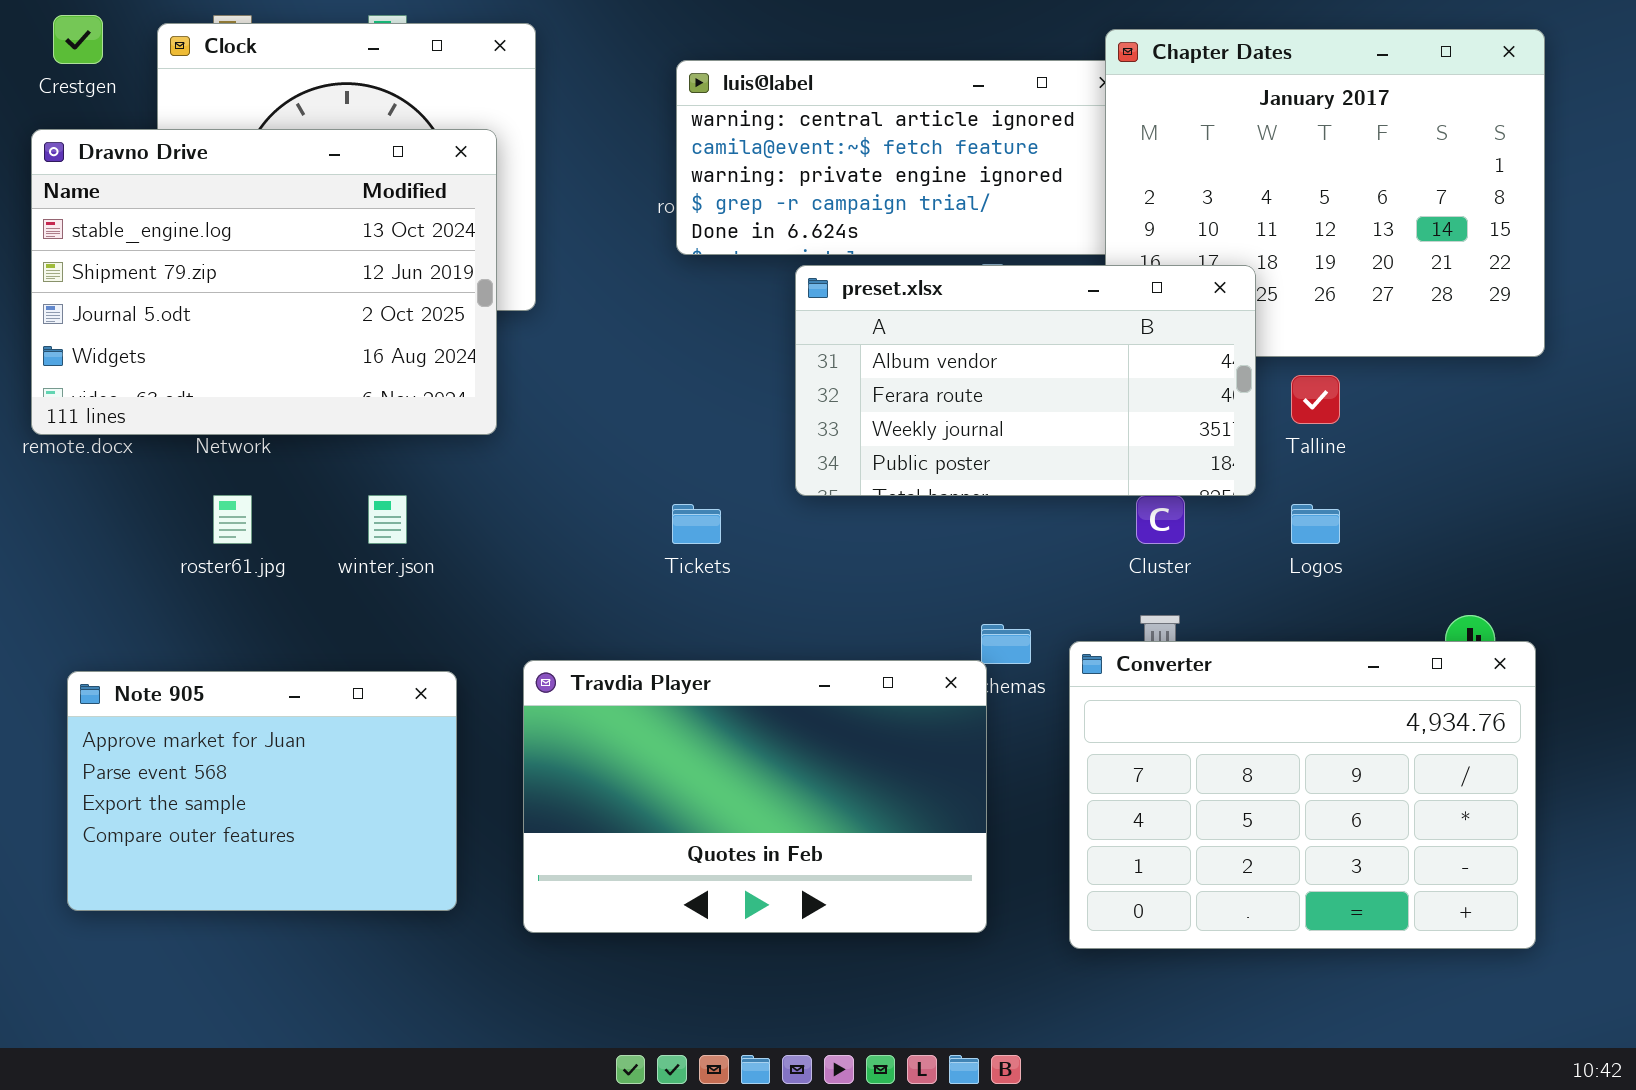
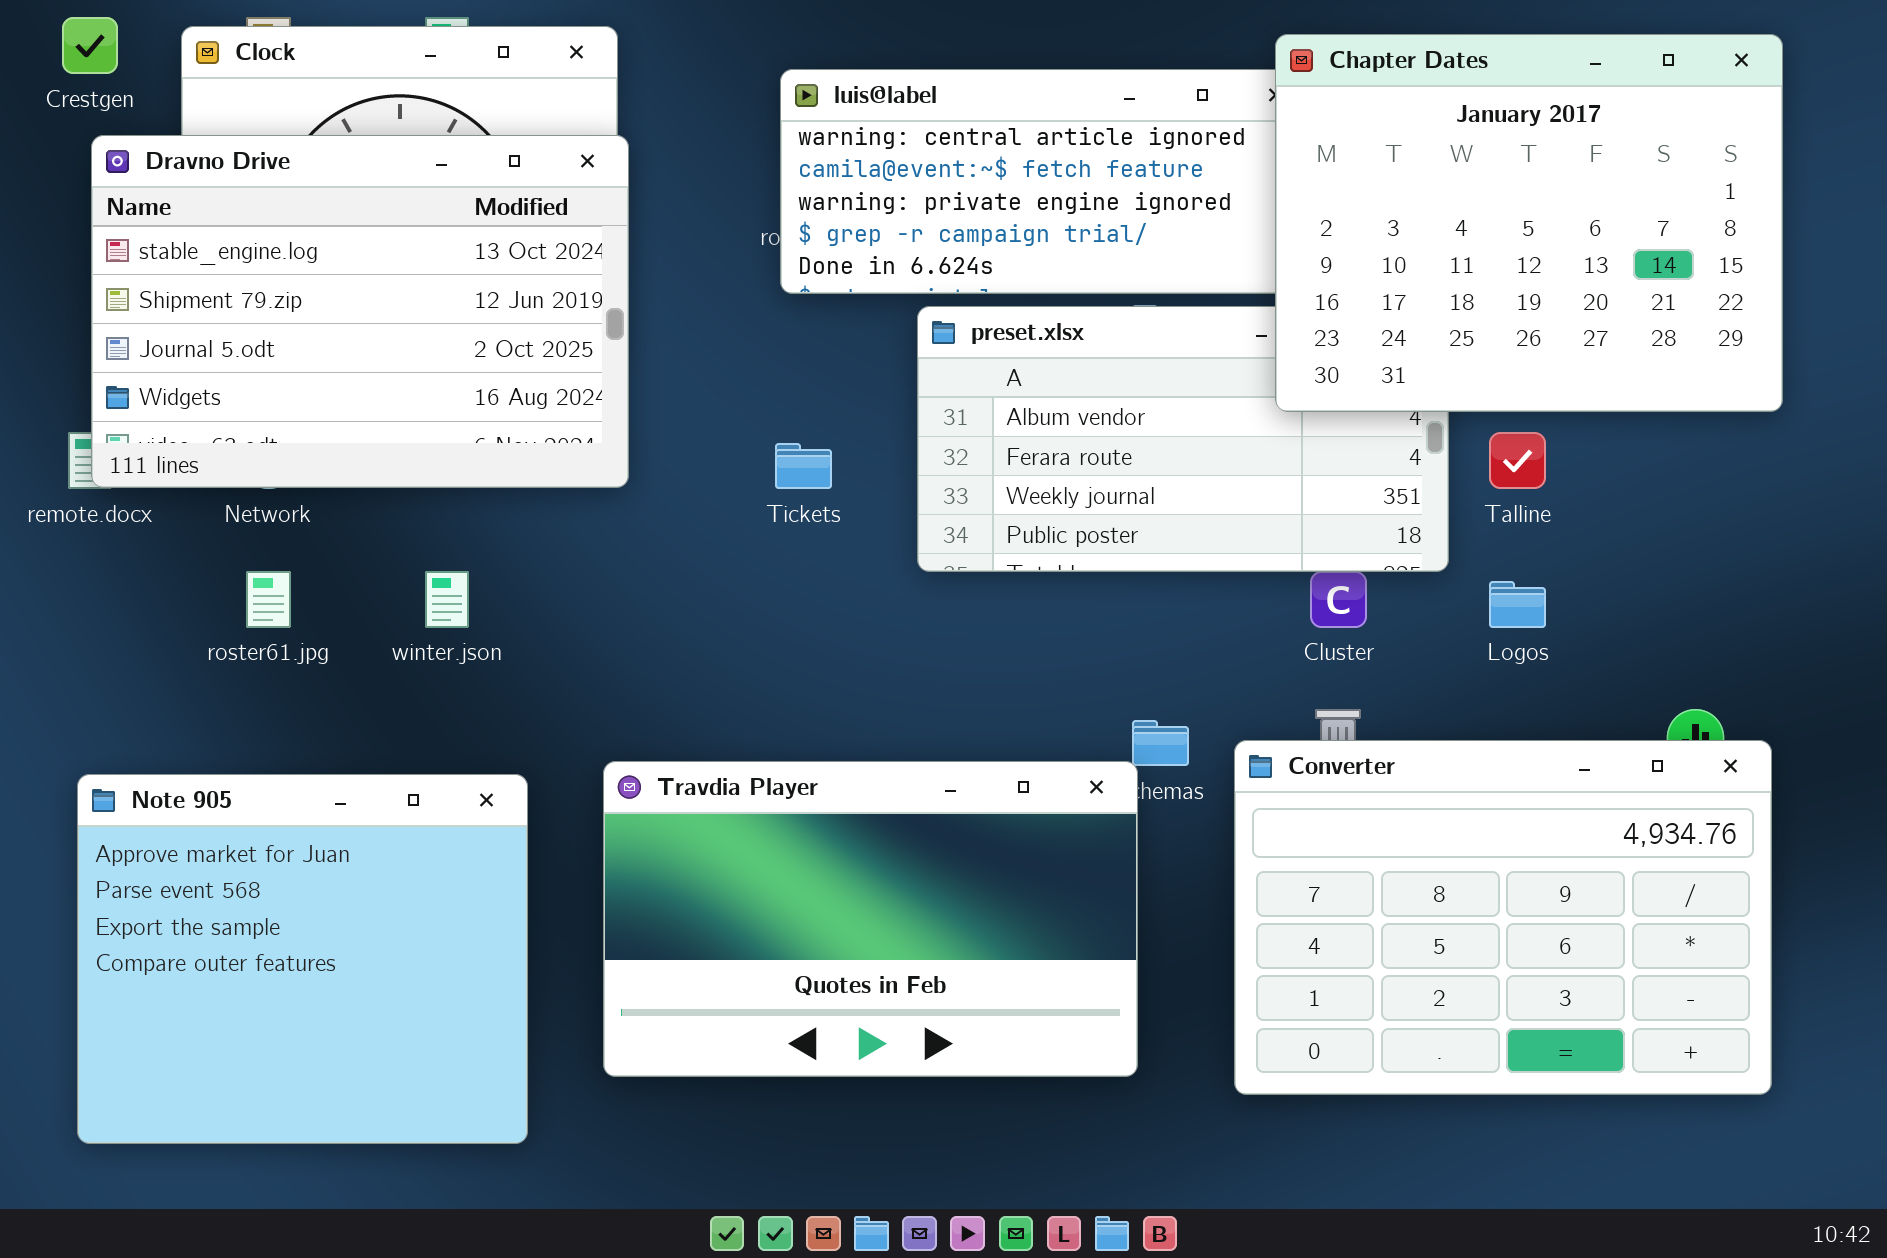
Chapter Dates: [1105,29,1545,357] -> [1275,34,1783,412], raised
Dravno Drive: [31,129,497,435] -> [91,135,629,488], moved
Tickets: [672,504,721,544] -> [775,443,832,489], moved
Note 905: [67,671,457,911] -> [77,774,528,1144], resized

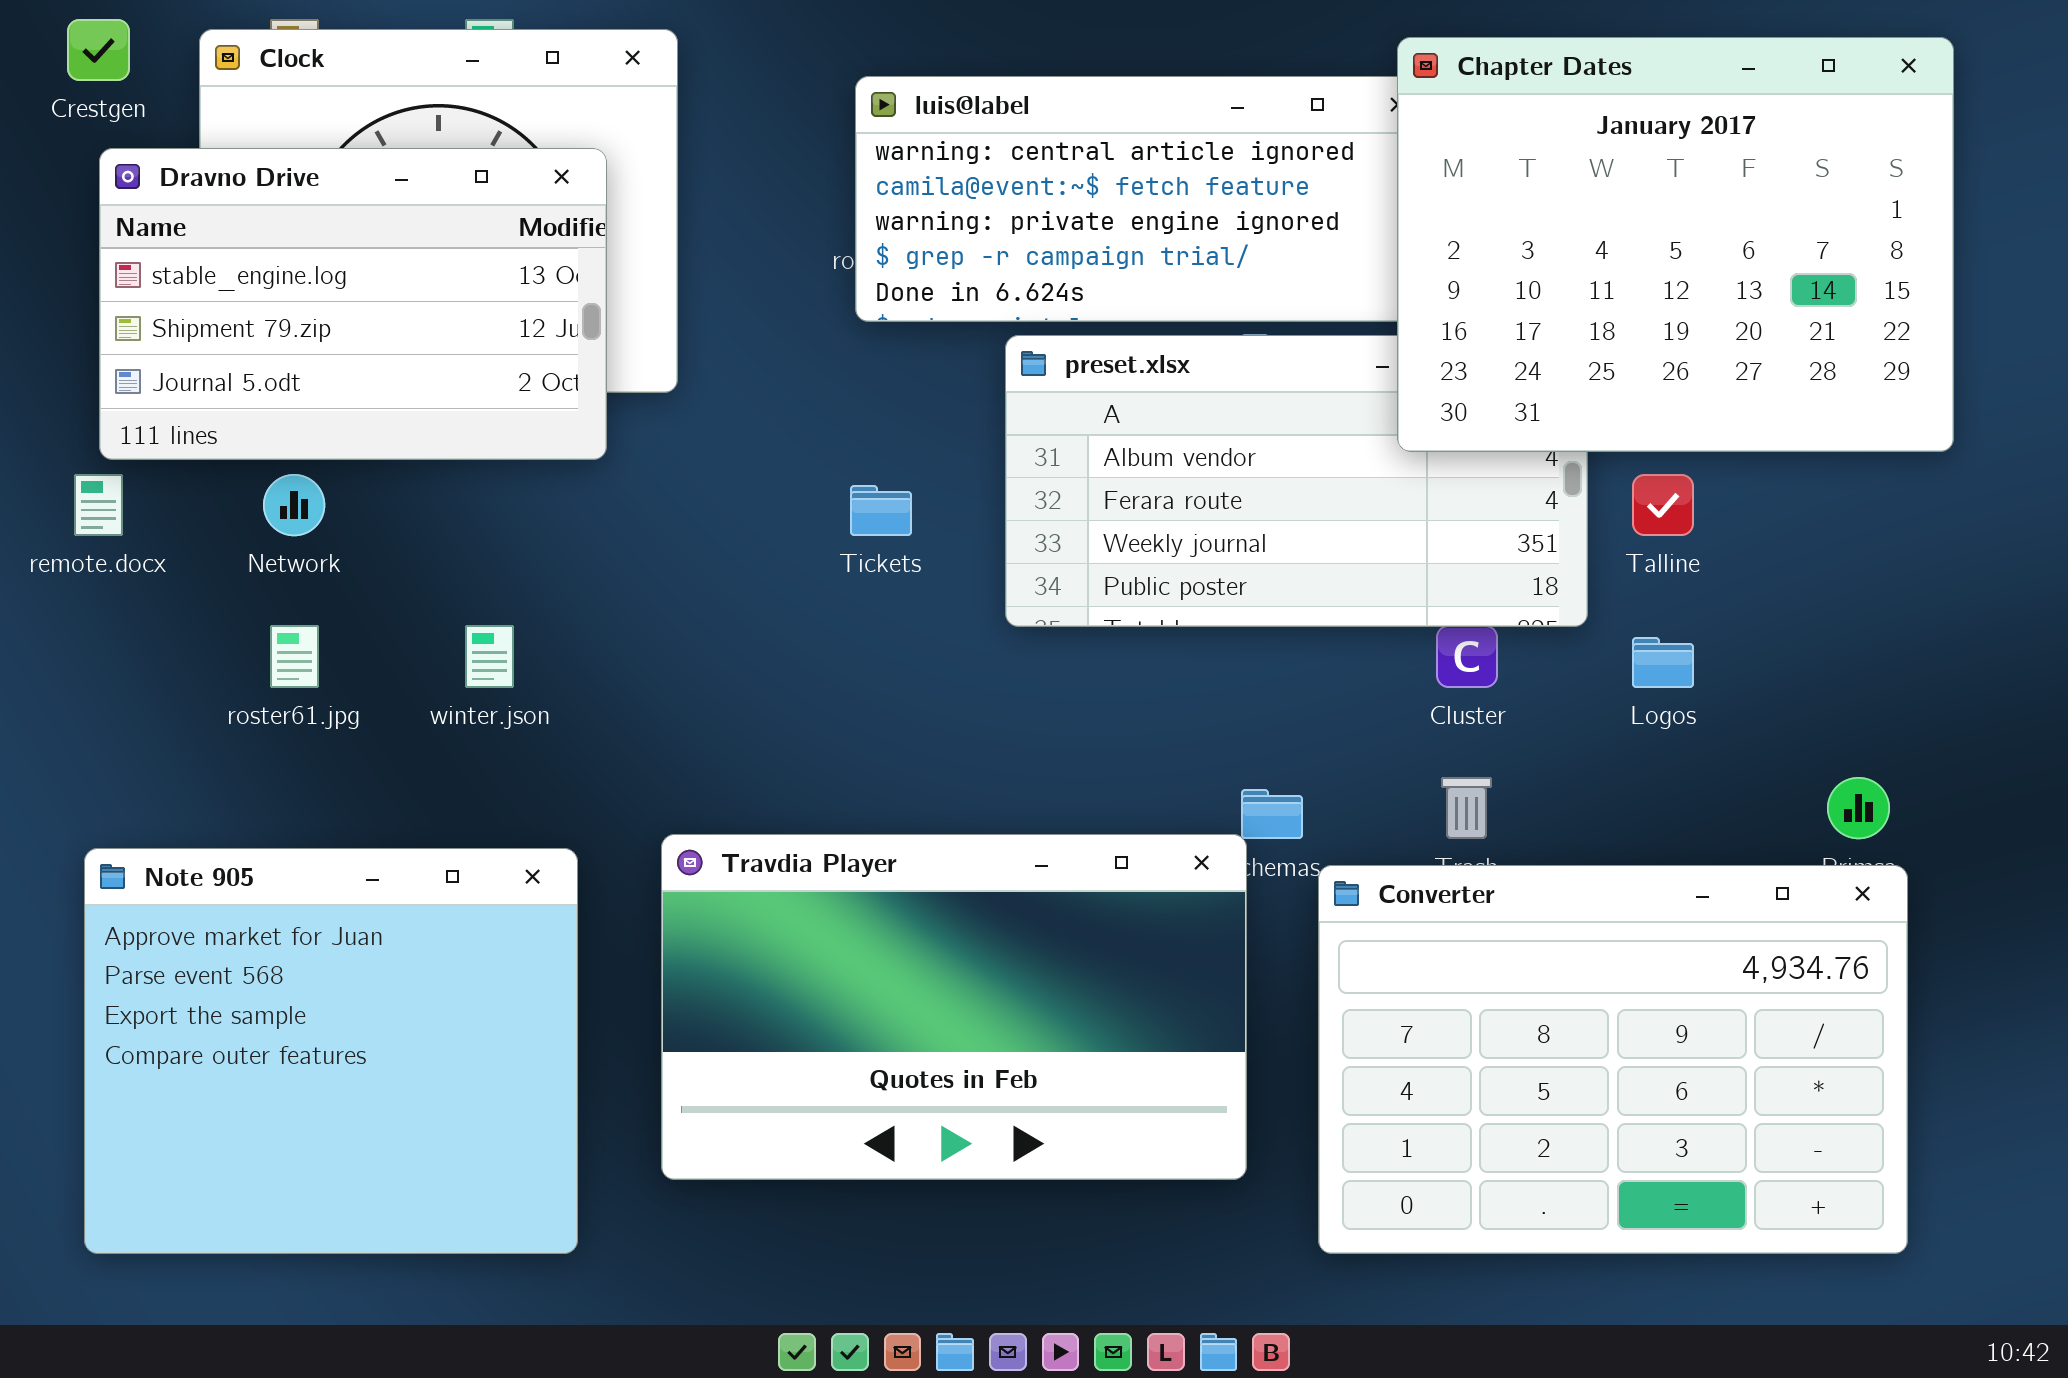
Dravno Drive: [91,135,629,488] -> [99,148,607,460], resized
Converter: [1234,740,1772,1095] -> [1318,865,1908,1254], moved

